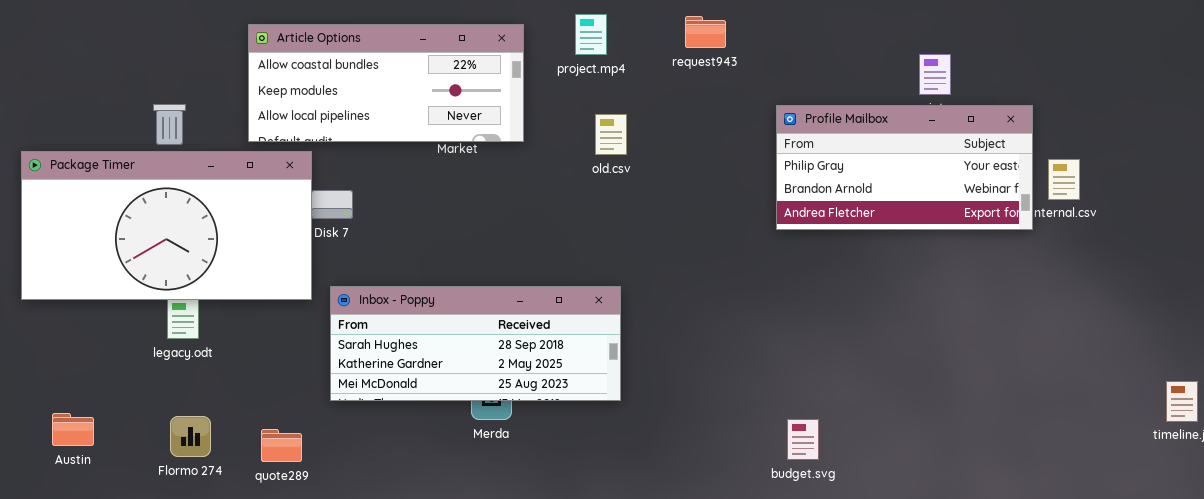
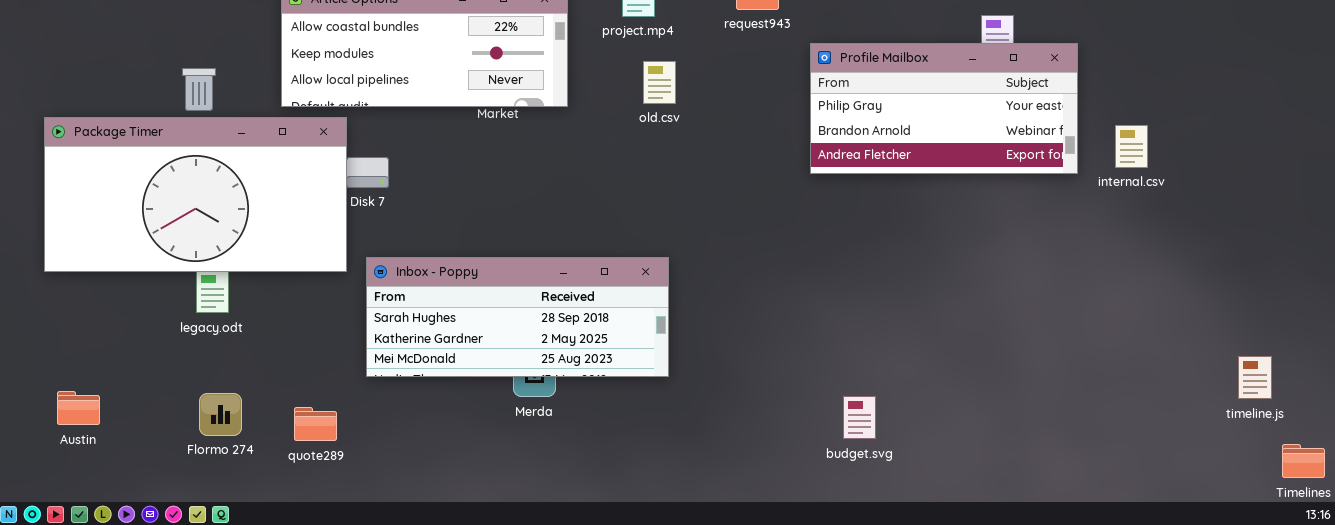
Profile Mailbox: [776,105,1033,230] -> [810,43,1078,174], moved
old.csv: [595,114,627,155] -> [643,61,676,104], moved
Austin: [52,413,94,446] -> [57,391,100,425], moved

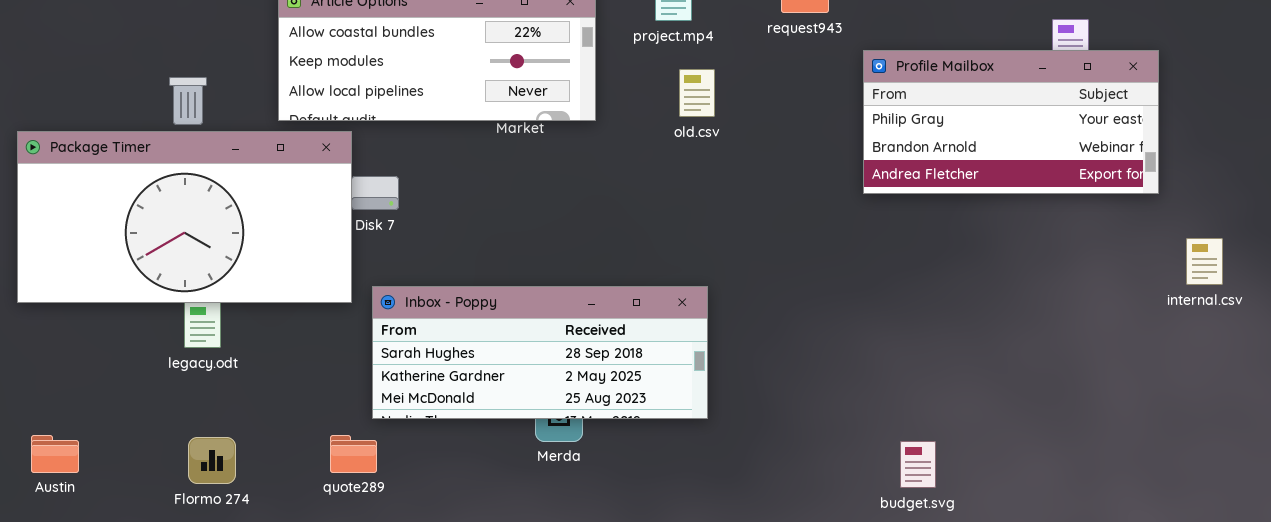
internal.csv: [1115,125,1148,168] -> [1186,238,1223,285], moved
quote289: [294,407,337,441] -> [330,435,377,473], moved

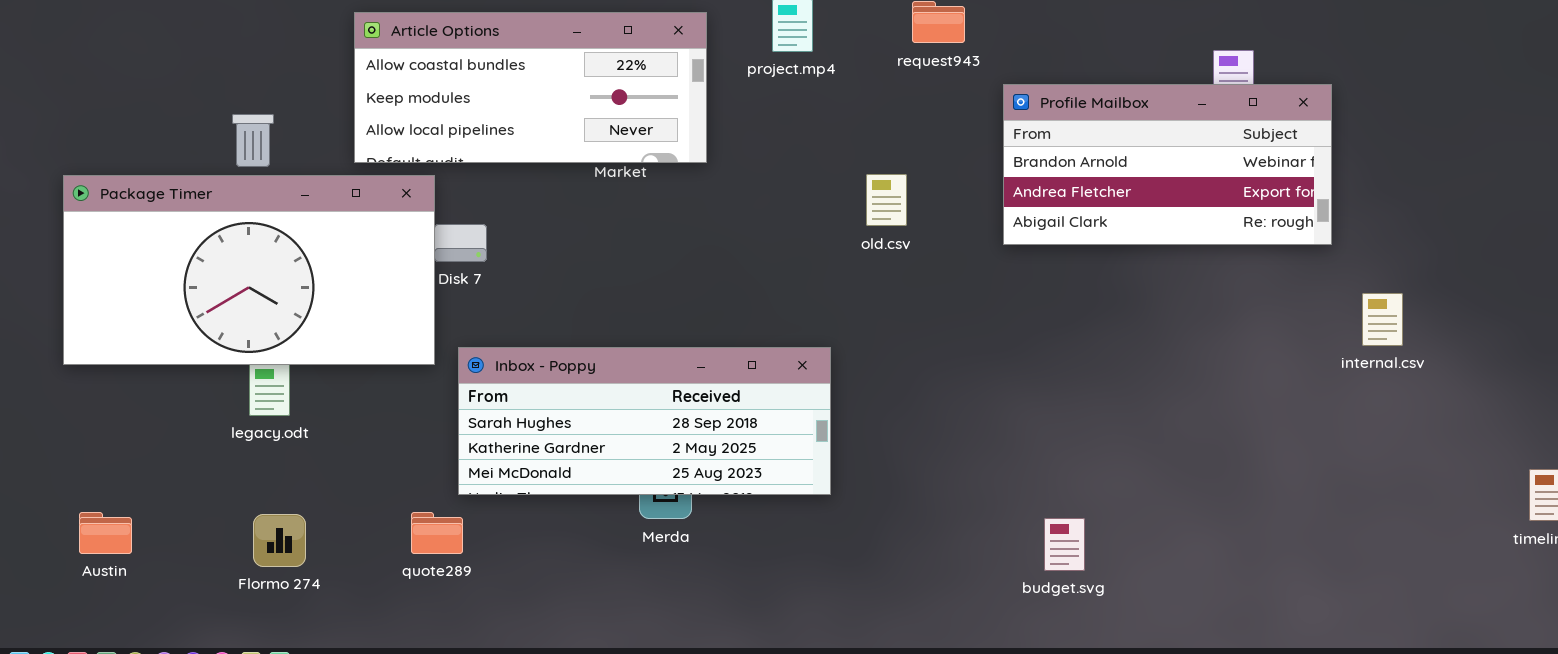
Profile Mailbox: [863,50,1159,194] -> [1003,84,1332,245], scrolled down 1 row
old.csv: [679,69,715,117] -> [866,174,907,226], moved

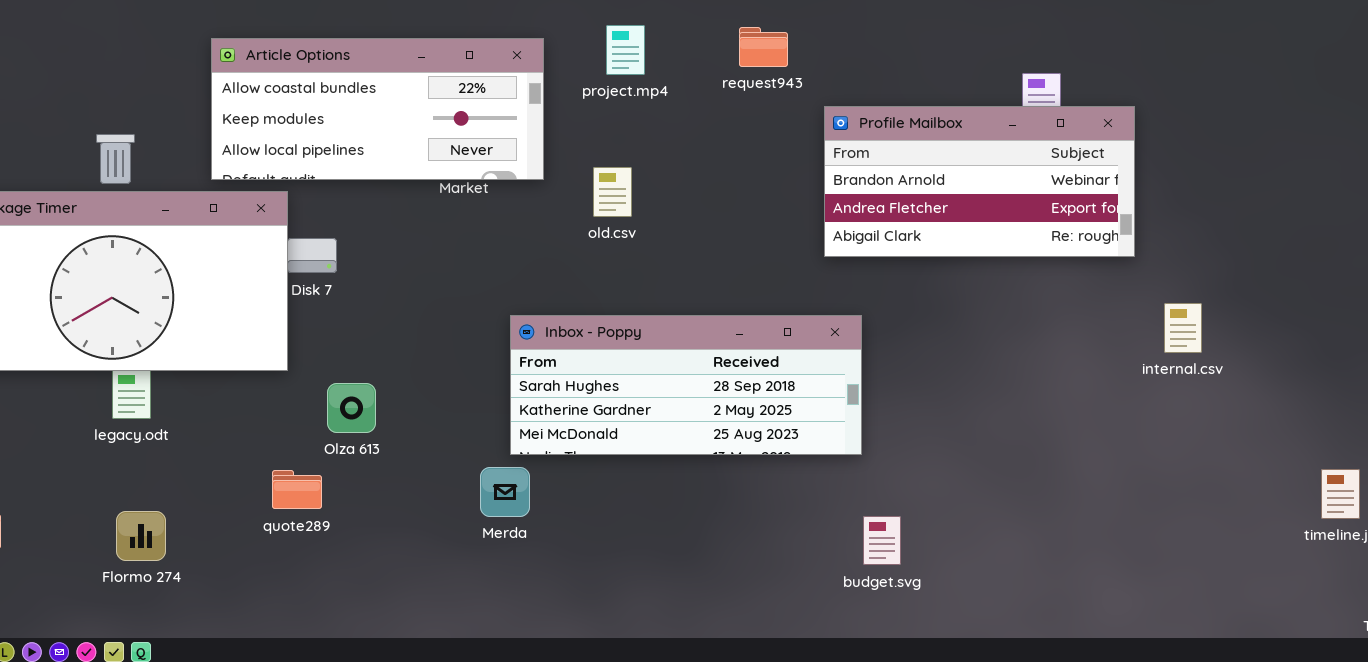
old.csv: [866,174,907,226] -> [593,167,632,217], moved
Inbox - Poppy: [458,347,831,495] -> [510,315,862,455], moved
quote289: [411,512,463,554] -> [272,470,322,509], moved

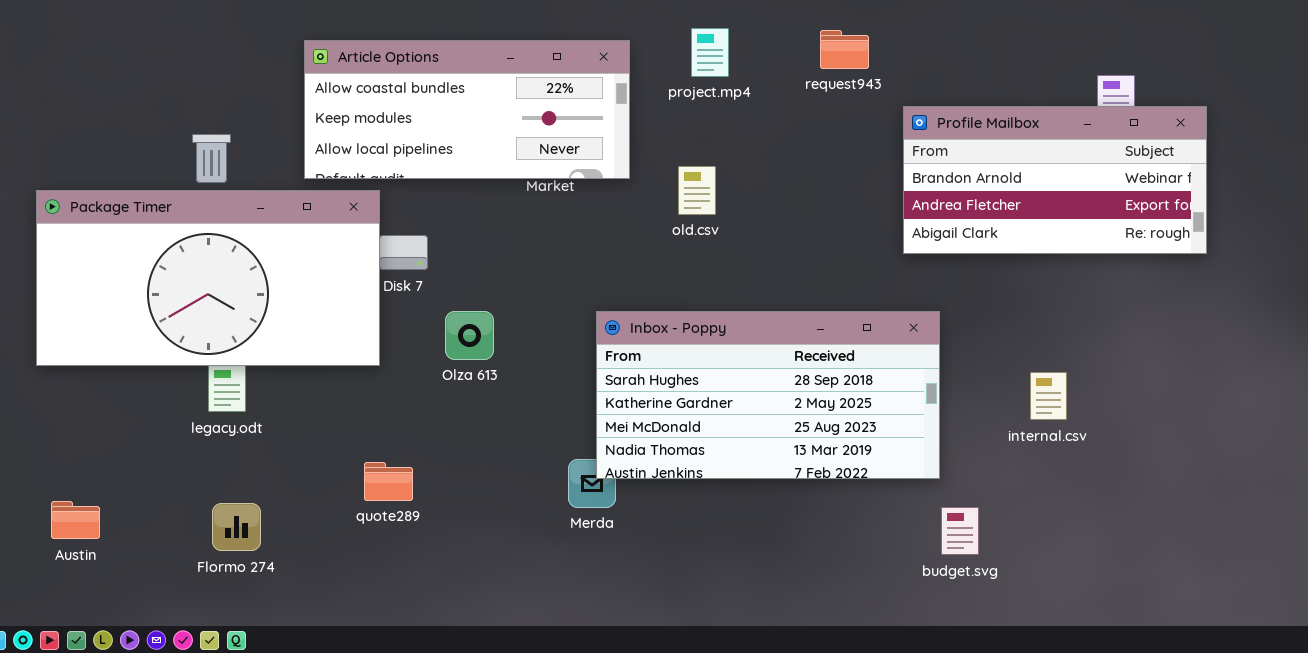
internal.csv: [1164,303,1202,353] -> [1030,372,1067,420], moved
Inbox - Poppy: [510,315,862,455] -> [596,311,940,479], resized
Olza 613: [327,383,376,433] -> [445,311,494,360], moved

